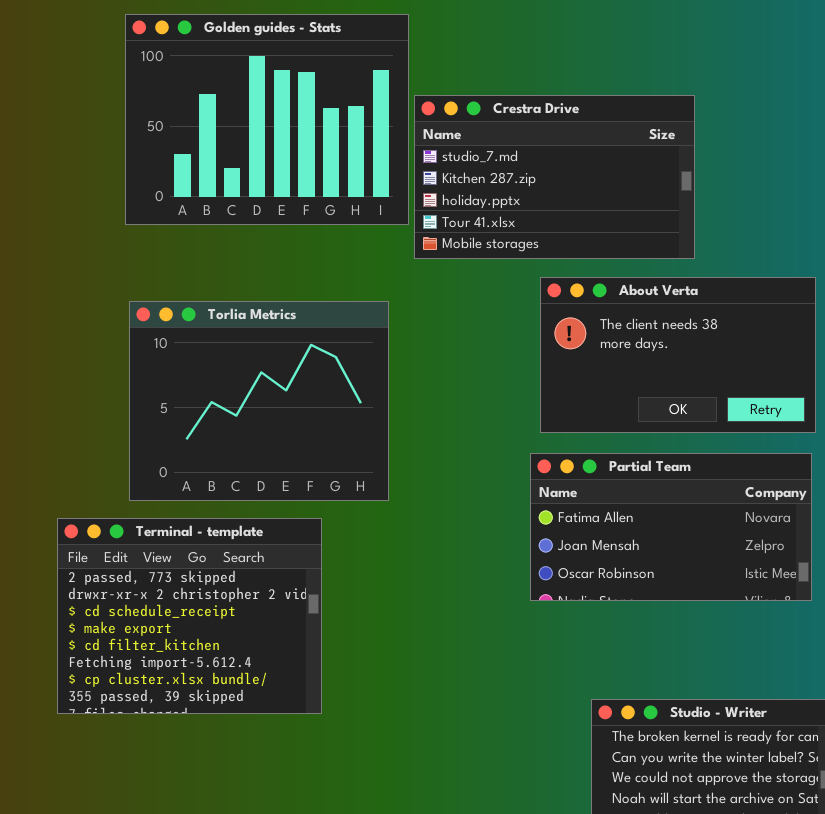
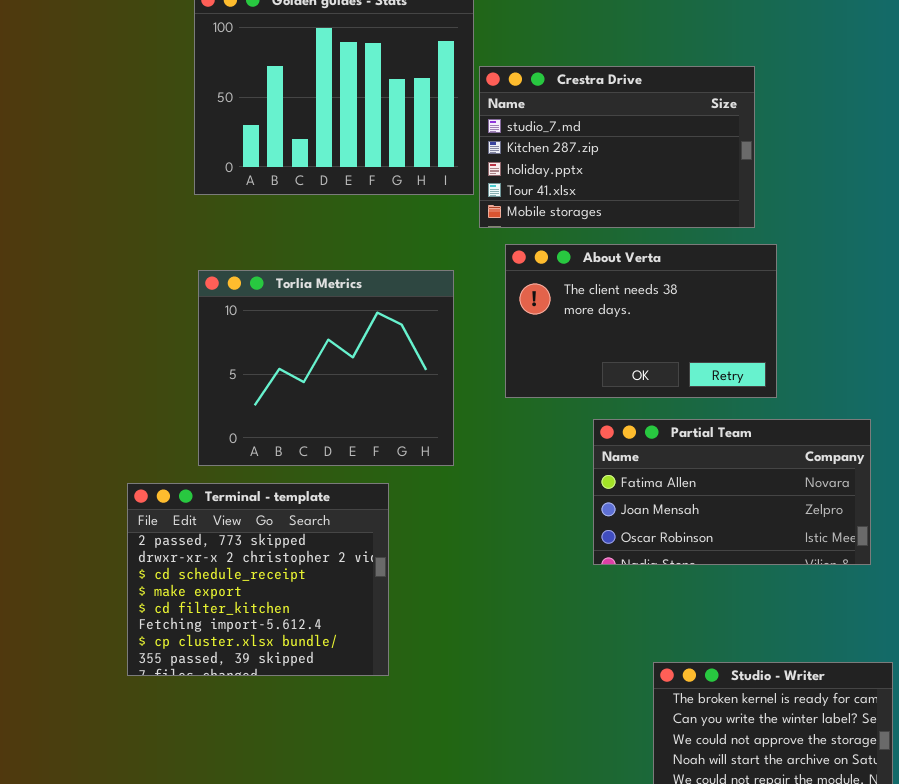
About Verta: [540,277,816,433] -> [505,244,777,398], moved

